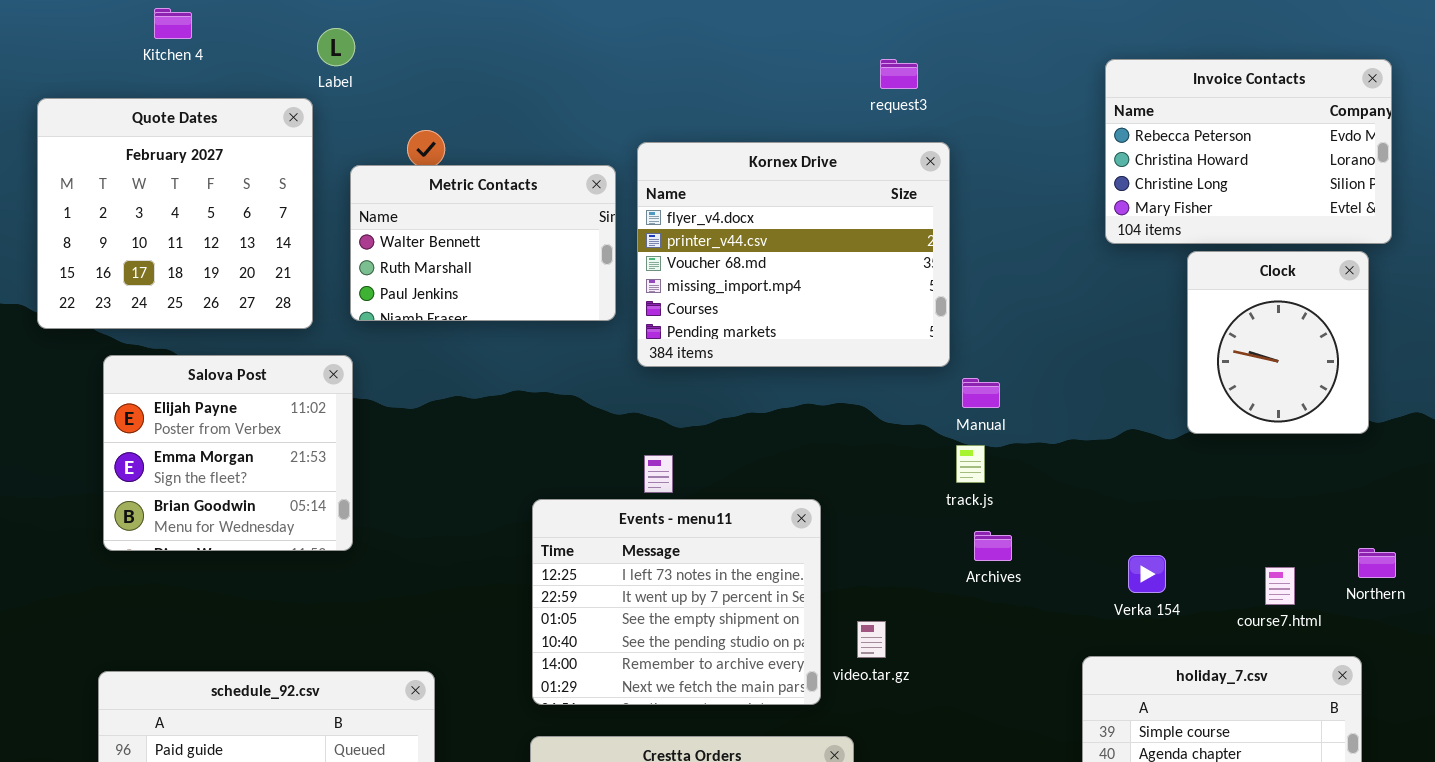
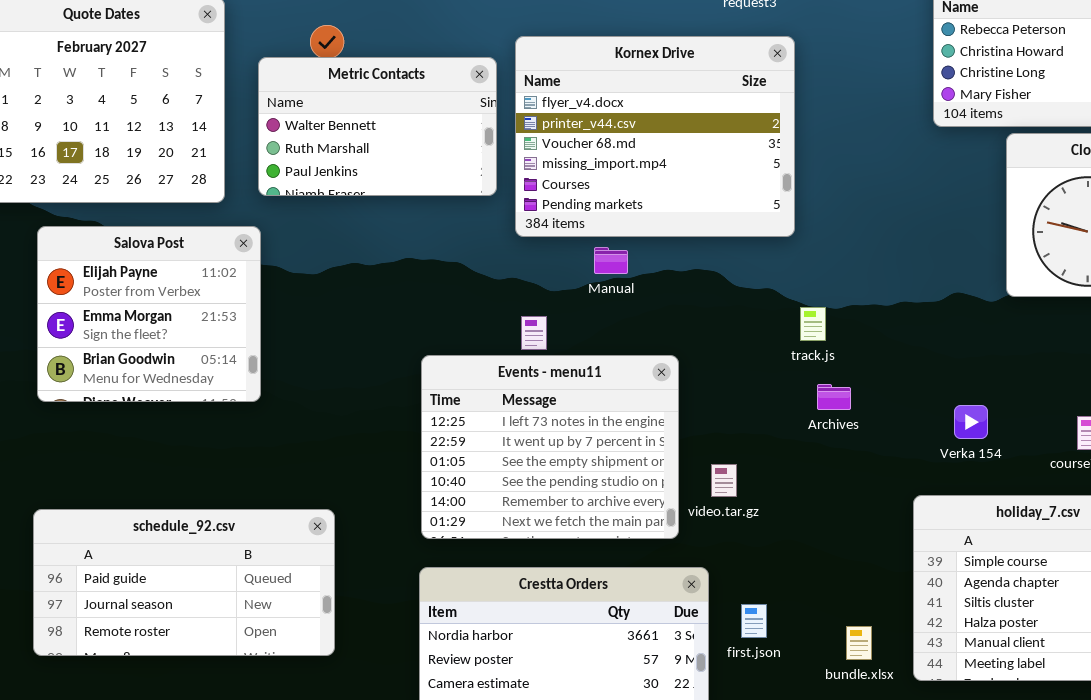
Manual: [962,378,1000,408] -> [594,247,628,274], moved

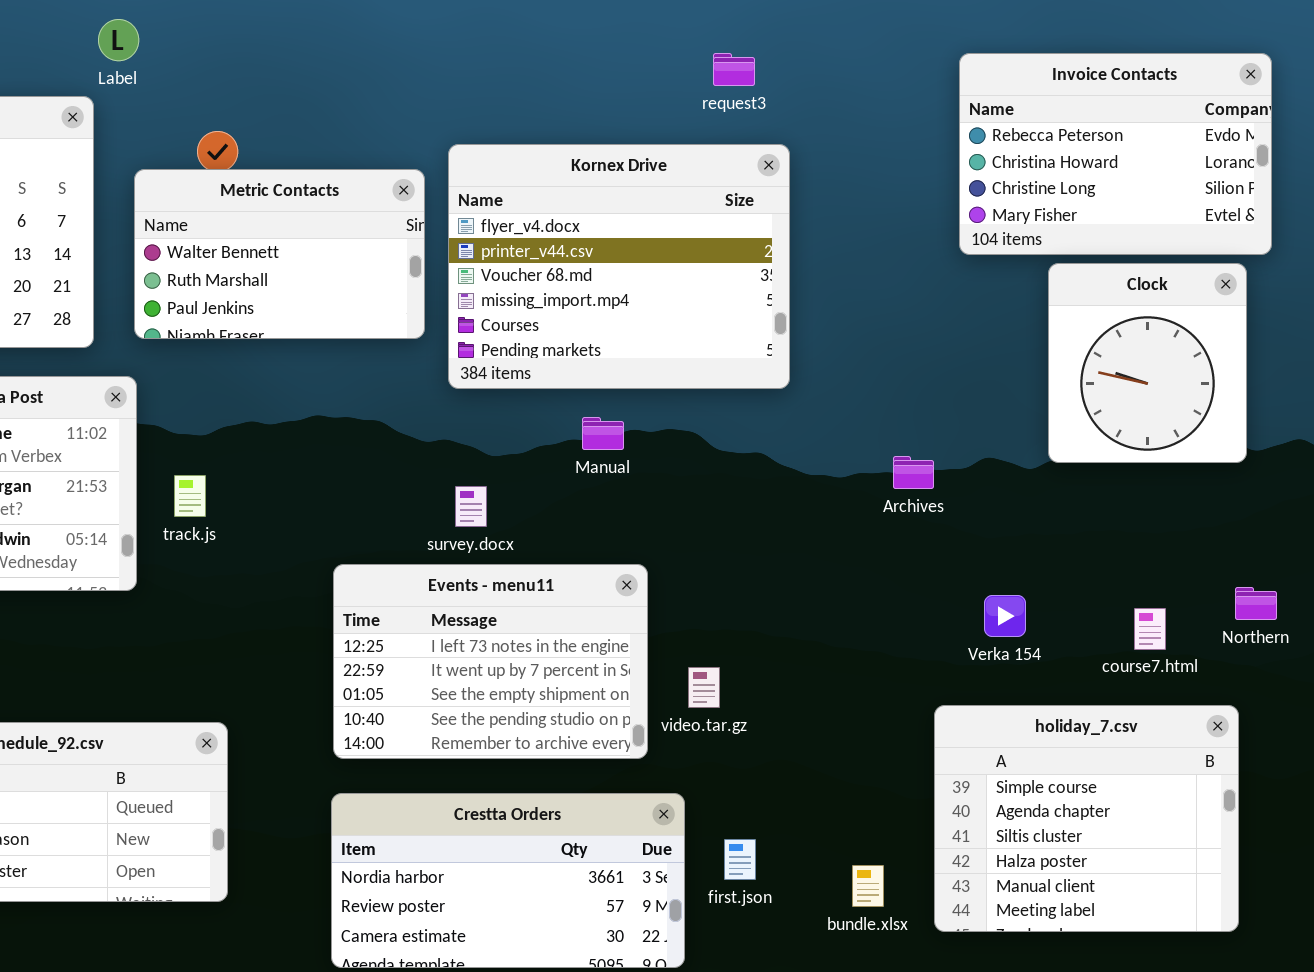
Manual: [594,247,628,274] -> [582,417,624,450], moved
track.js: [800,307,826,341] -> [174,475,206,517], moved
Events - menu11: [421,355,679,539] -> [333,564,648,759], resized
Archives: [817,384,851,410] -> [893,456,934,489], moved

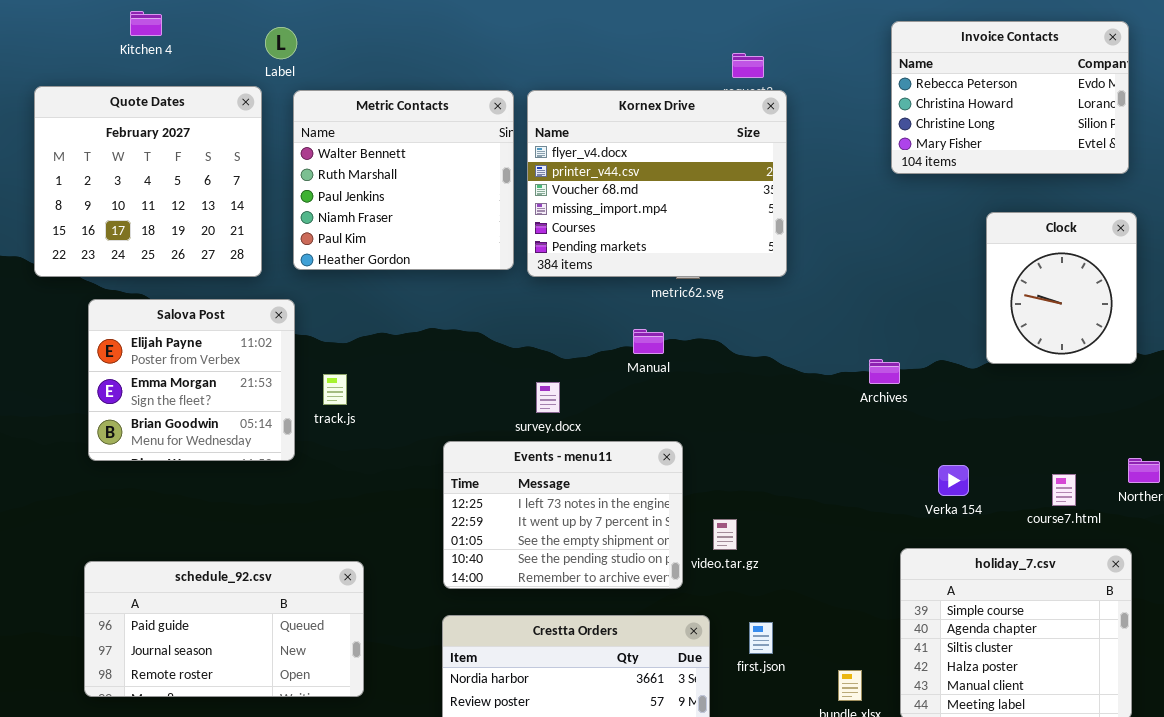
Invoice Contacts: [959,53,1272,255] -> [891,21,1129,174], moved
Kornex Drive: [448,144,790,389] -> [527,90,787,277], moved
Metric Contacts: [134,169,425,339] -> [293,90,514,270], resized
first.json: [724,839,756,880] -> [749,622,773,654], moved

